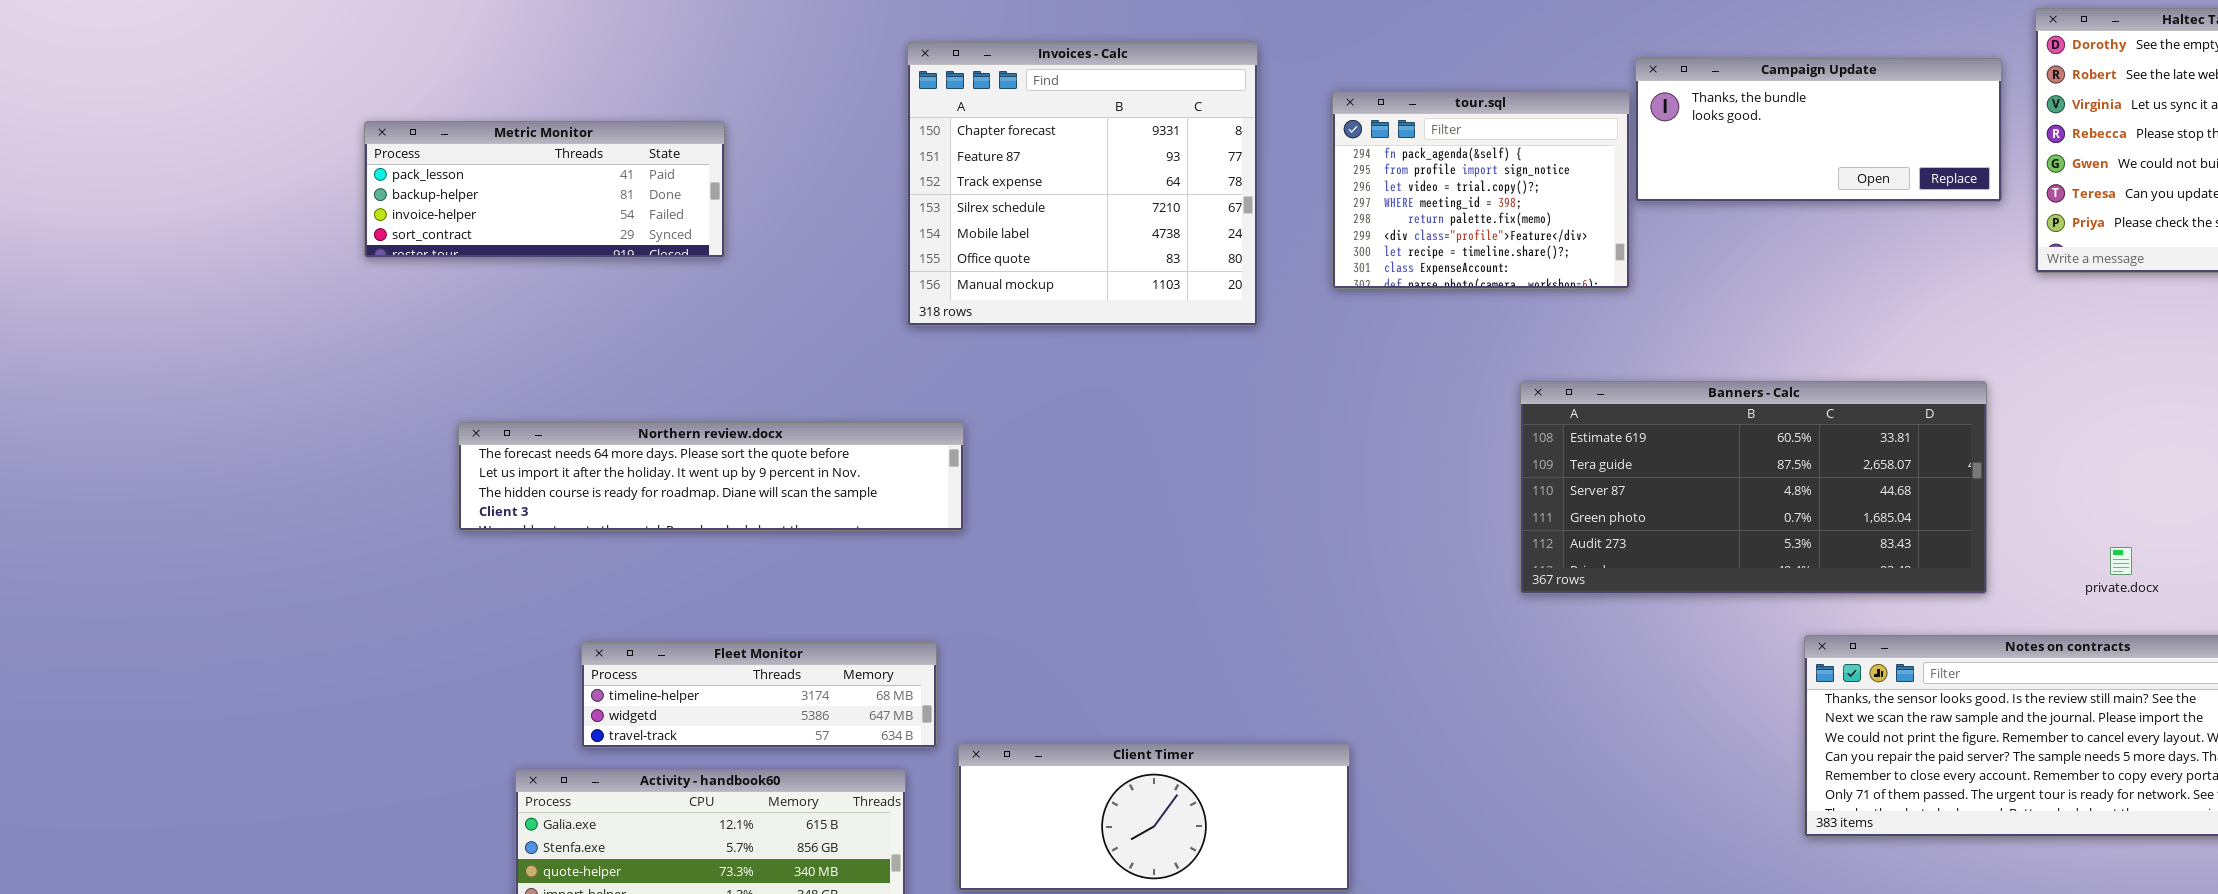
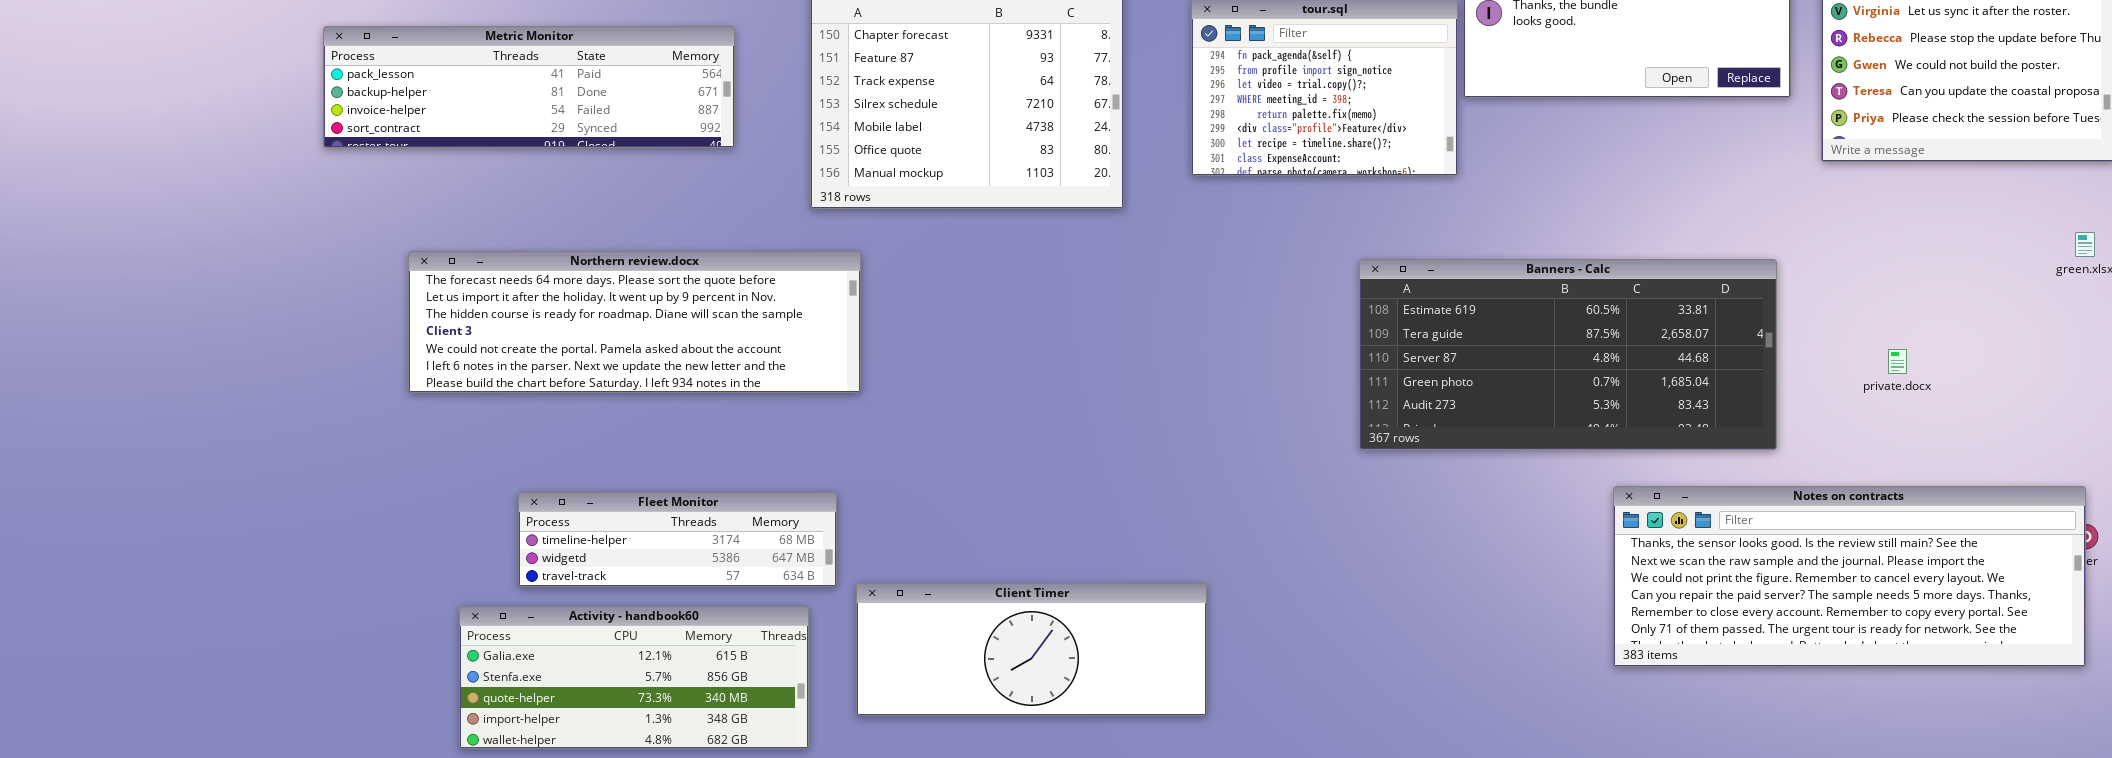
Metric Monitor: [364,121,725,258] -> [323,26,735,148], resized
Northern review.docx: [458,422,964,531] -> [408,251,861,393], resized
private.docx: [2110,547,2132,575] -> [1888,349,1907,374], moved

